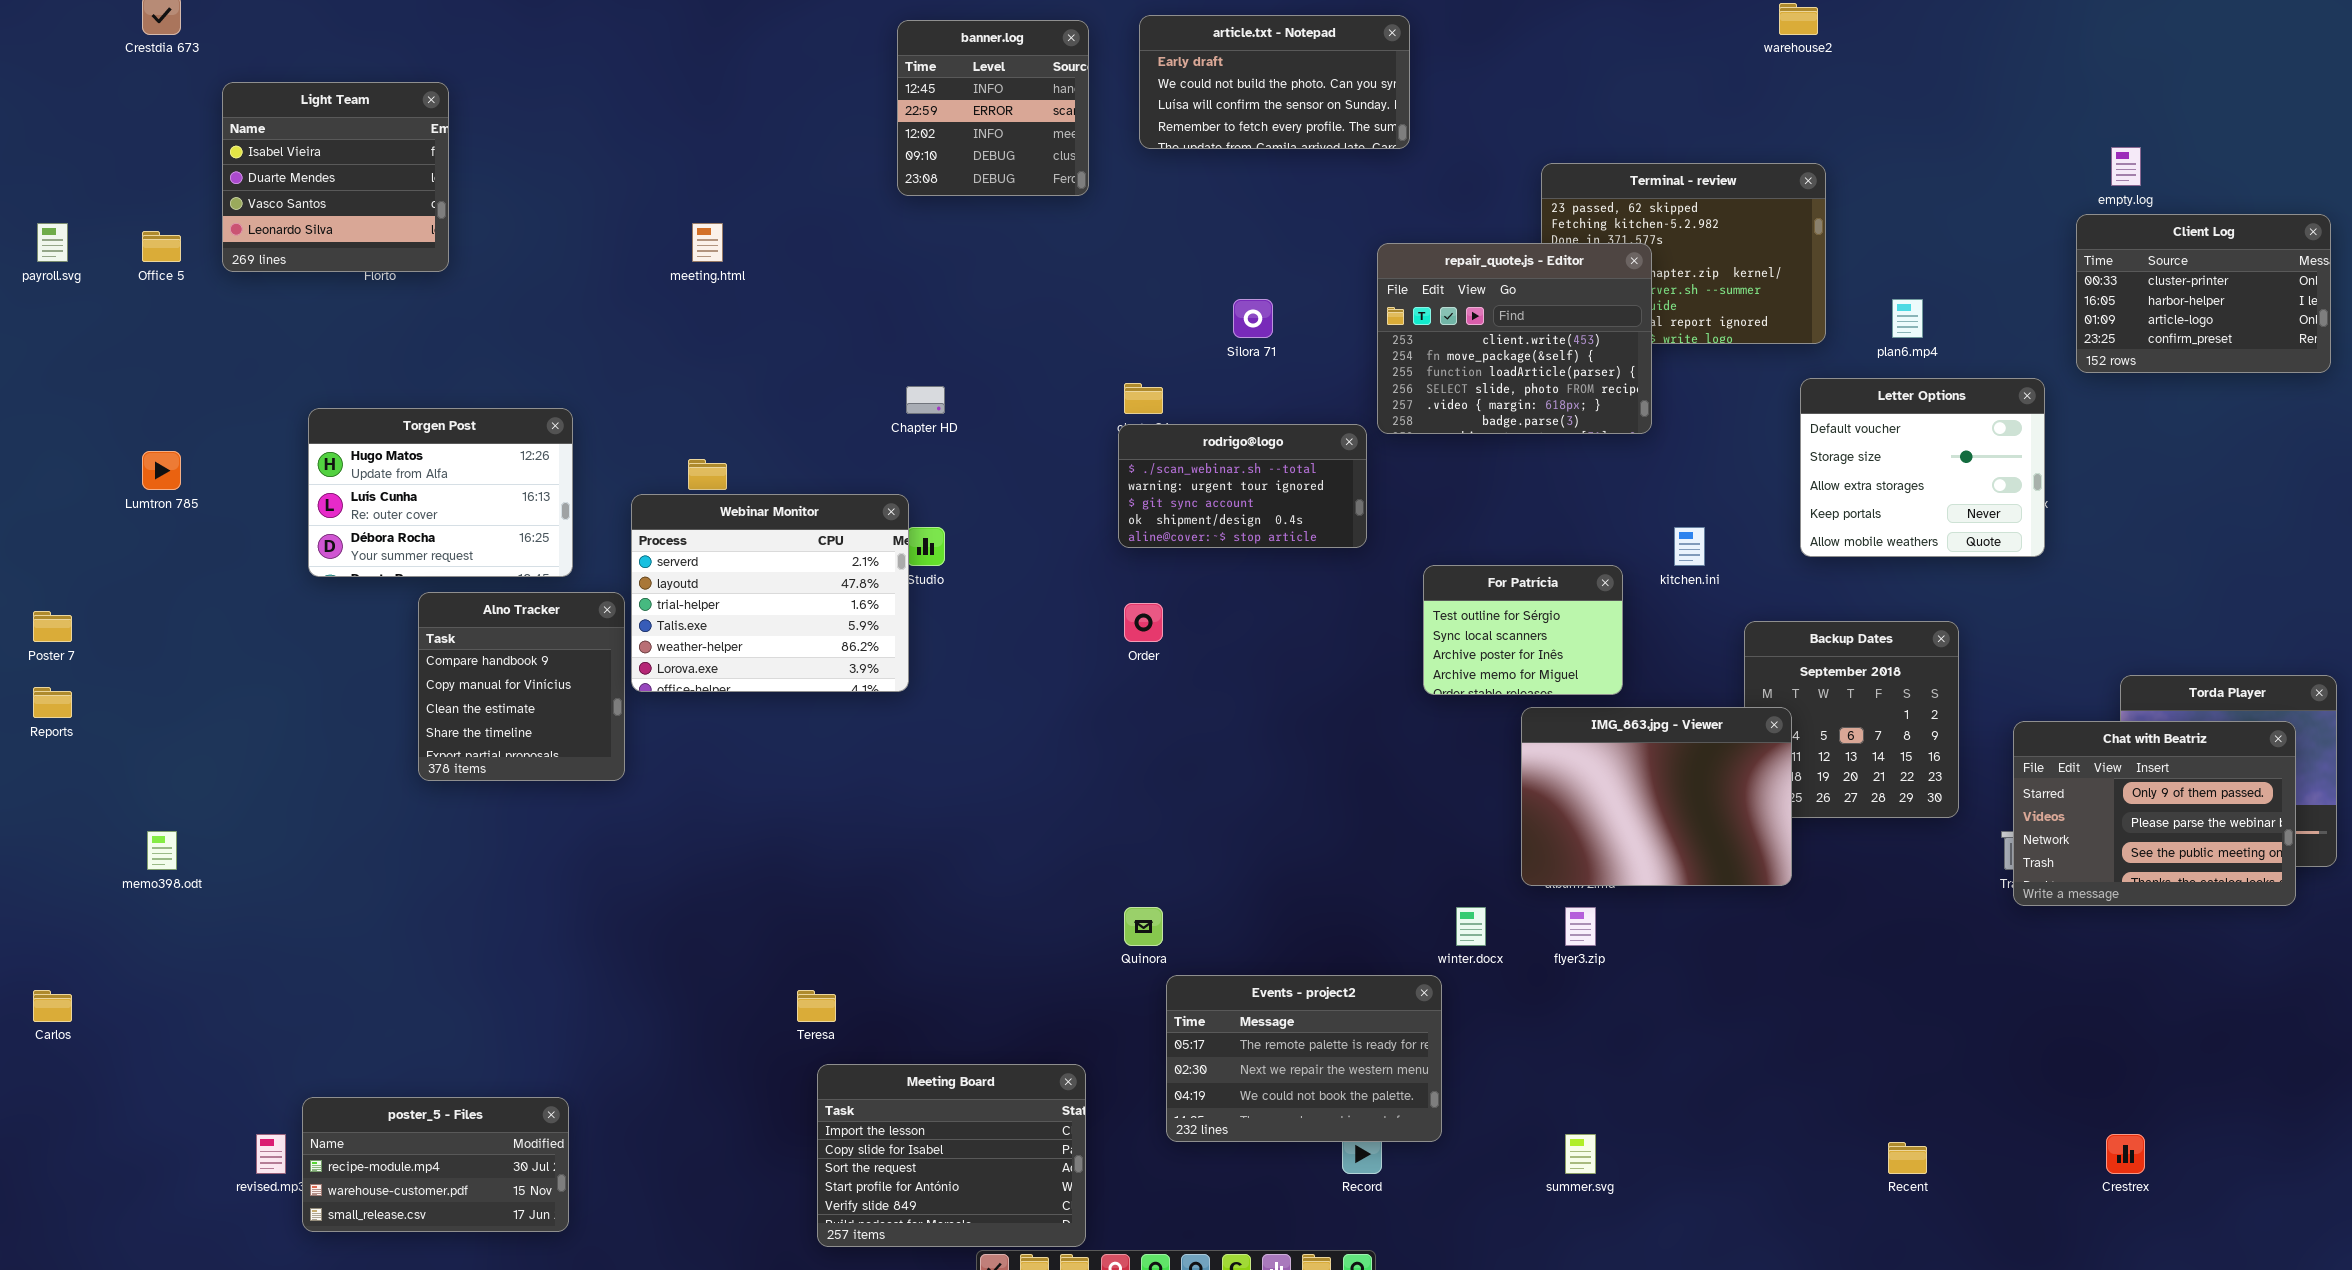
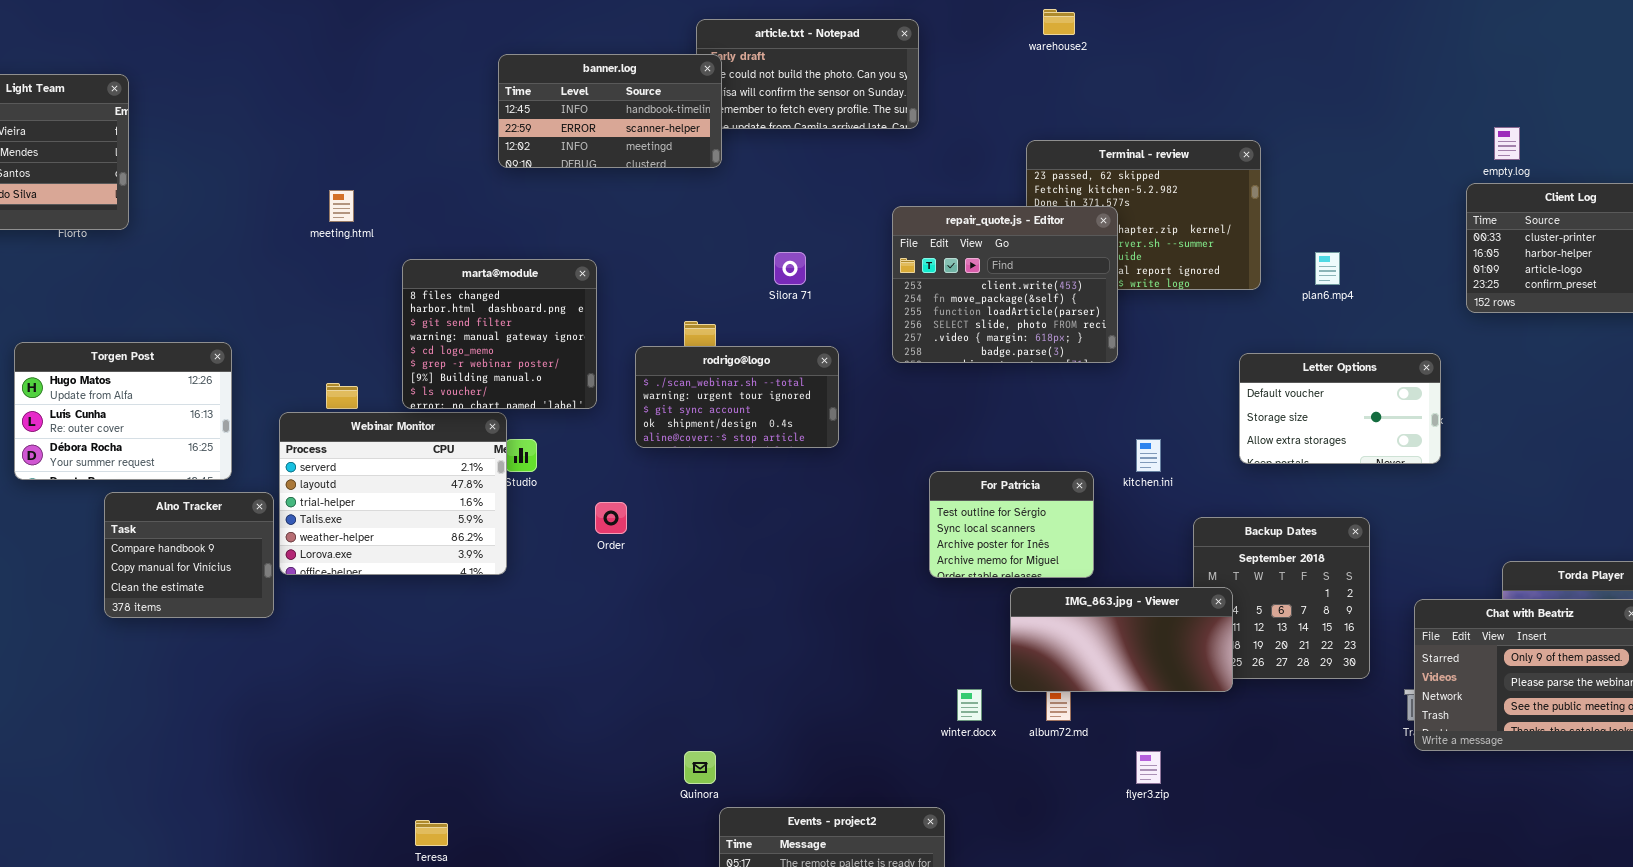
warehouse2: [1779,3,1818,35] -> [1043,9,1075,35], moved
banner.log: [897,20,1089,196] -> [498,54,722,168], resized
marta@module: none -> [402,259,597,409], opened
Letter Options: [1800,378,2045,557] -> [1239,353,1441,464], resized
rodrigo@logo: [1118,424,1367,548] -> [635,346,839,448], moved
Alno Tracker: [418,592,625,781] -> [104,492,274,618], resized
Order: [1124,603,1163,642] -> [595,502,627,534], moved
IMG_863.jpg - Viewer: [1521,707,1792,886] -> [1010,587,1233,692], resized
winter.docx: [1456,907,1486,946] -> [957,689,982,721], moved
flyer3.zip: [1565,907,1596,946] -> [1136,751,1161,784], moved

